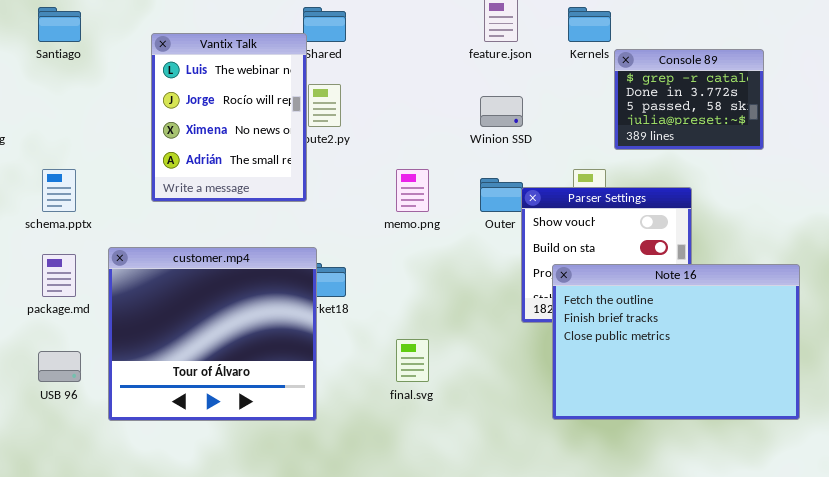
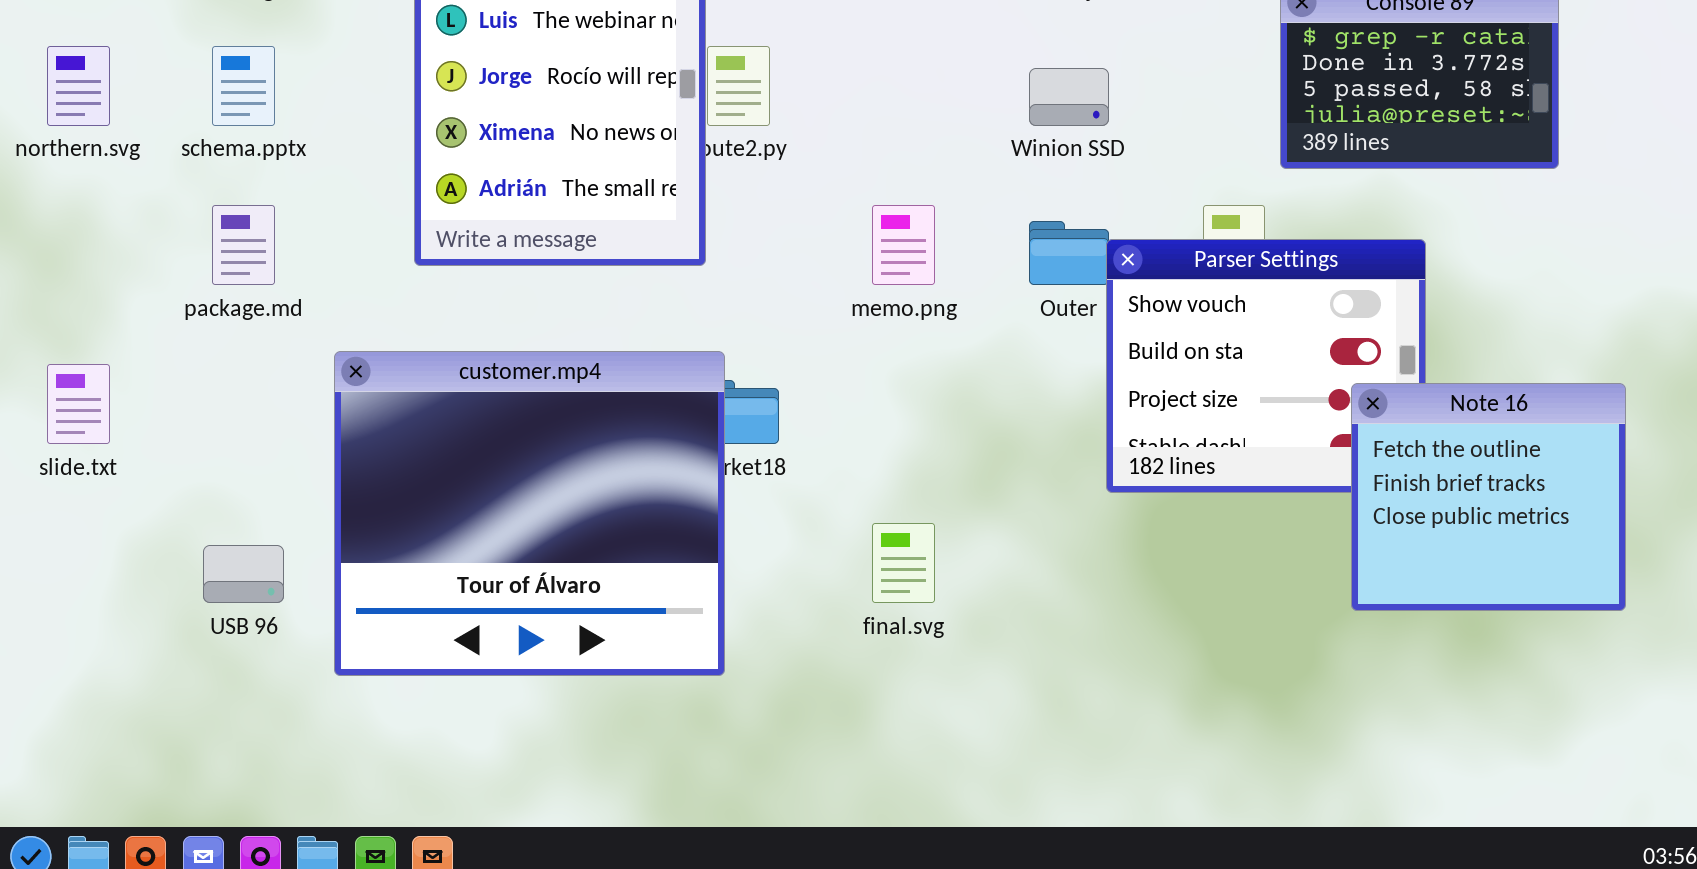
schema.pptx: [42,169,76,212] -> [212,46,275,126], moved
package.md: [42,254,76,297] -> [212,205,275,285], moved
Note 16: [552,264,800,420] -> [1351,383,1626,611], resized

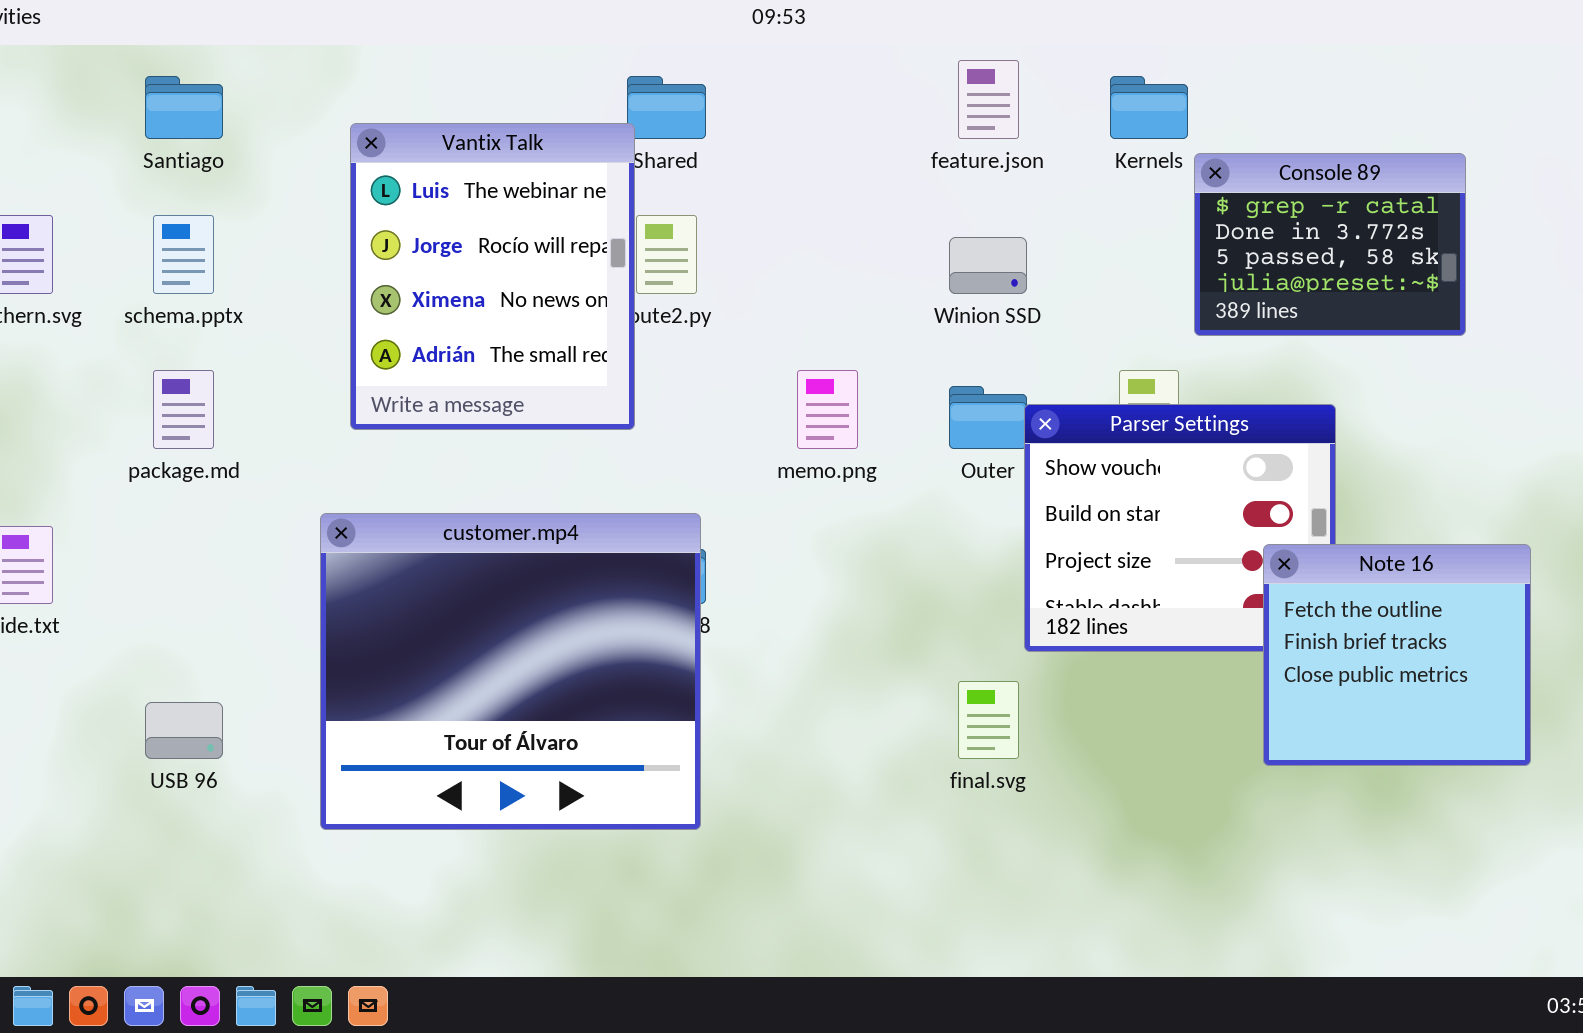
customer.mp4: [334,351,725,676] -> [320,513,701,830], moved
final.svg: [872,523,935,603] -> [958,681,1019,759], moved

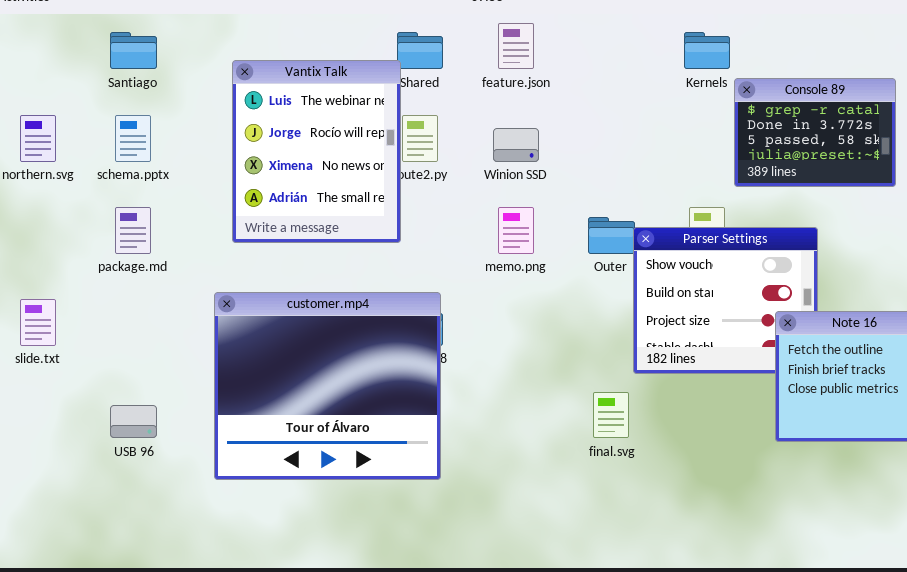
feature.json: [958,60,1019,139] -> [498,23,534,69], moved
Winion SSD: [949,237,1027,294] -> [493,128,539,162], moved

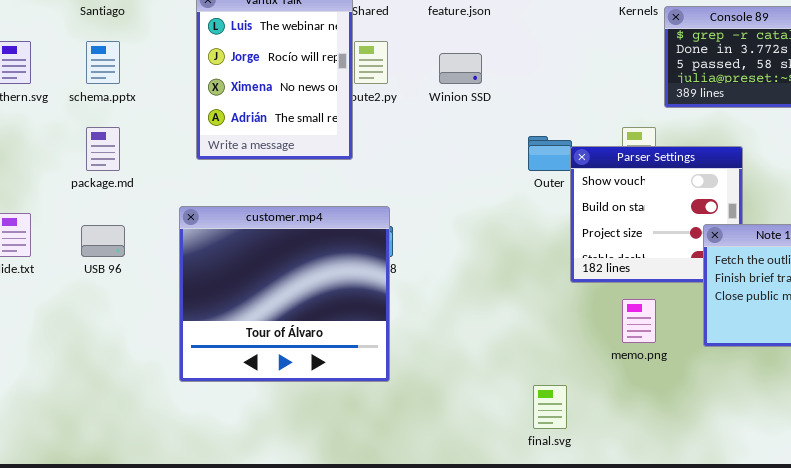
memo.png: [498,207,534,254] -> [622,299,656,343], moved
final.svg: [593,392,629,438] -> [533,385,567,429], moved
USB 96: [110,405,157,438] -> [81,225,125,257], moved

